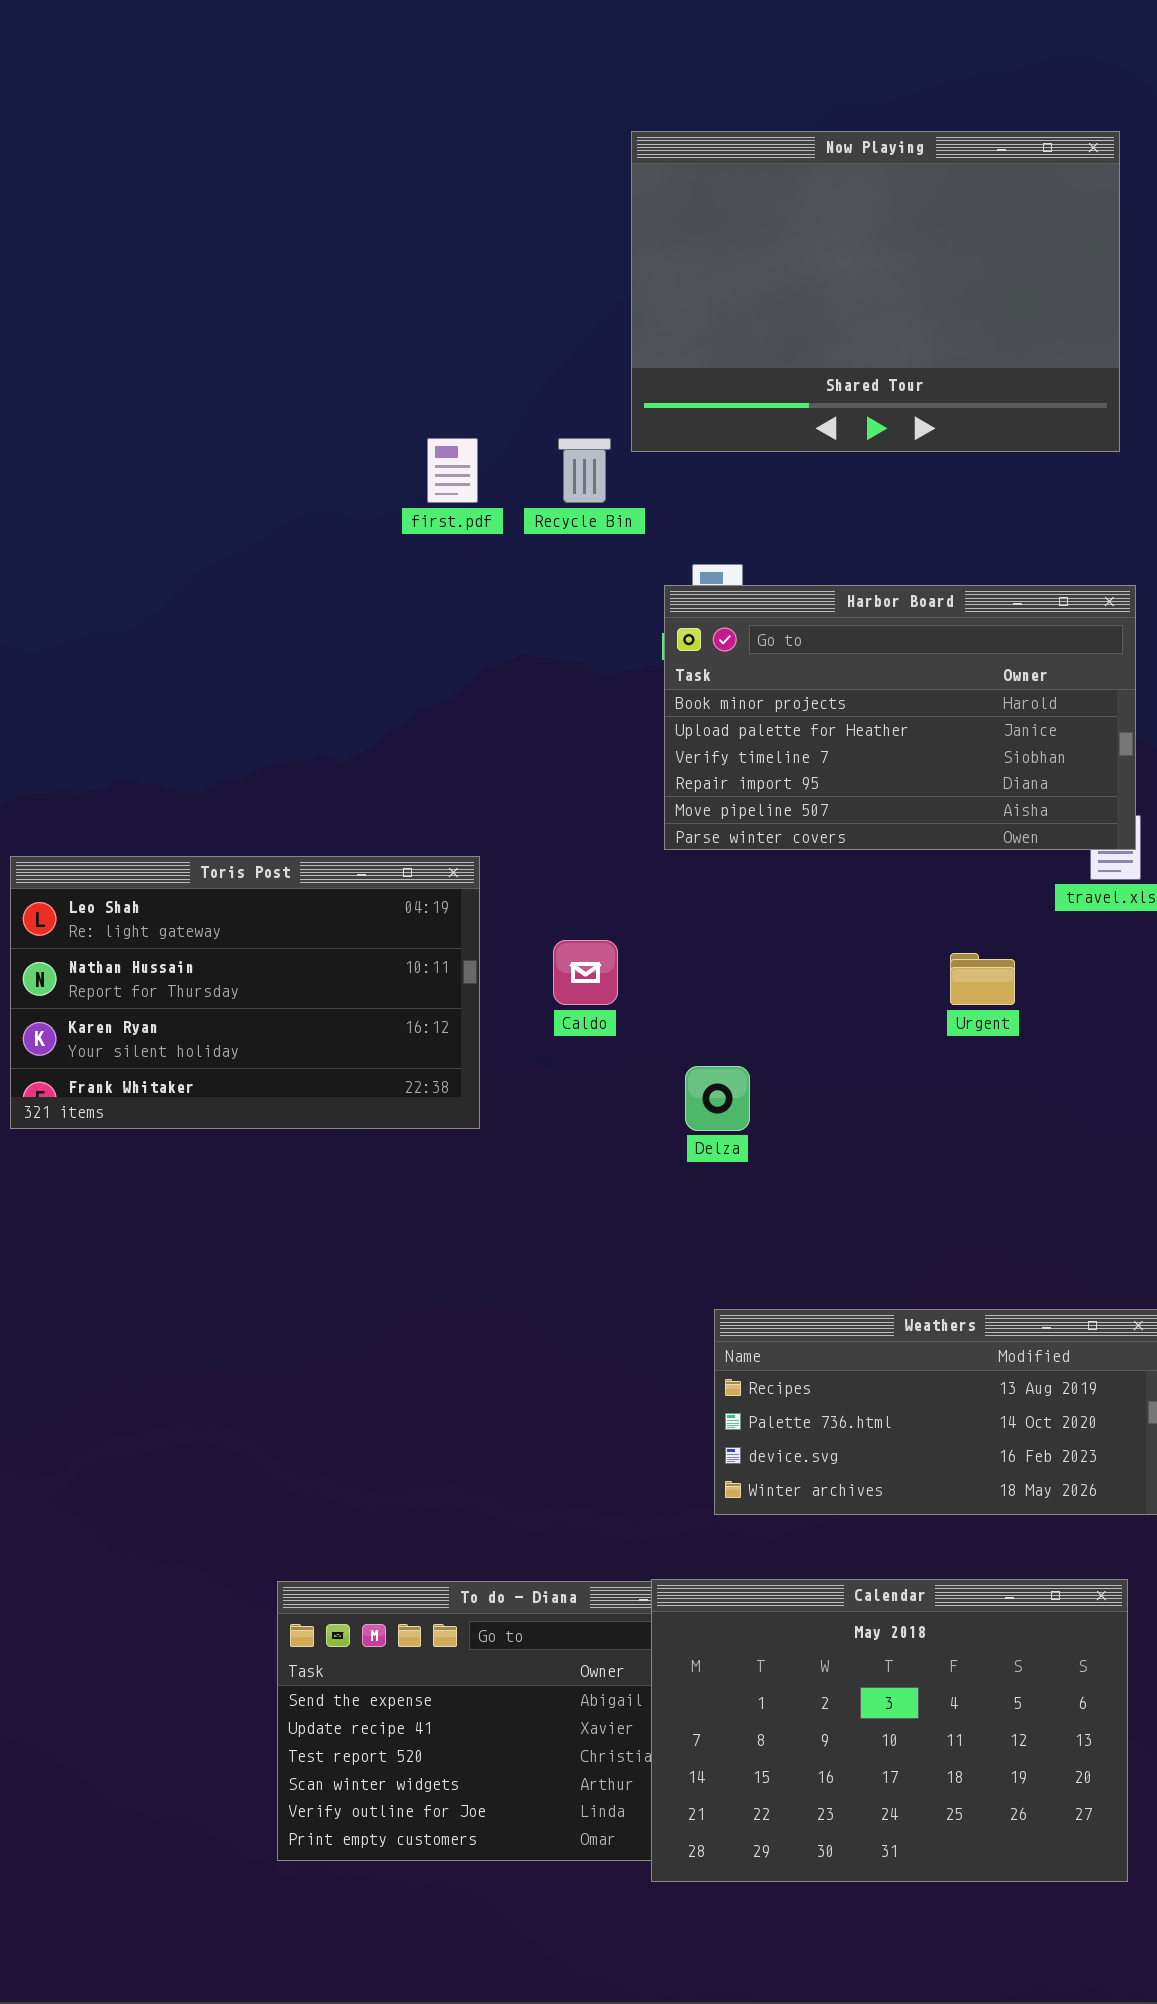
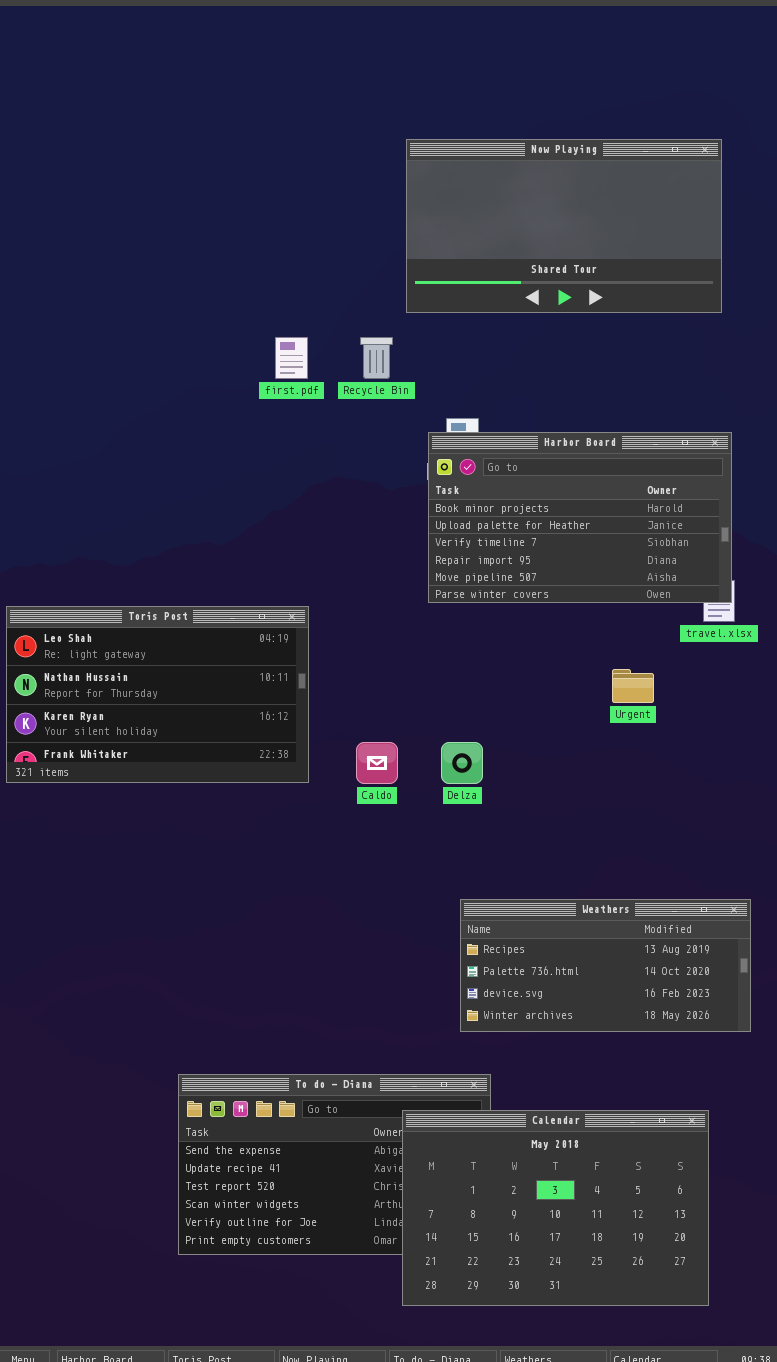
Now Playing: [631,131,1120,452] -> [406,139,722,313], resized
Caldo: [553,940,618,1005] -> [356,742,398,784], moved
Calendar: [651,1579,1128,1882] -> [402,1110,709,1306], moved

